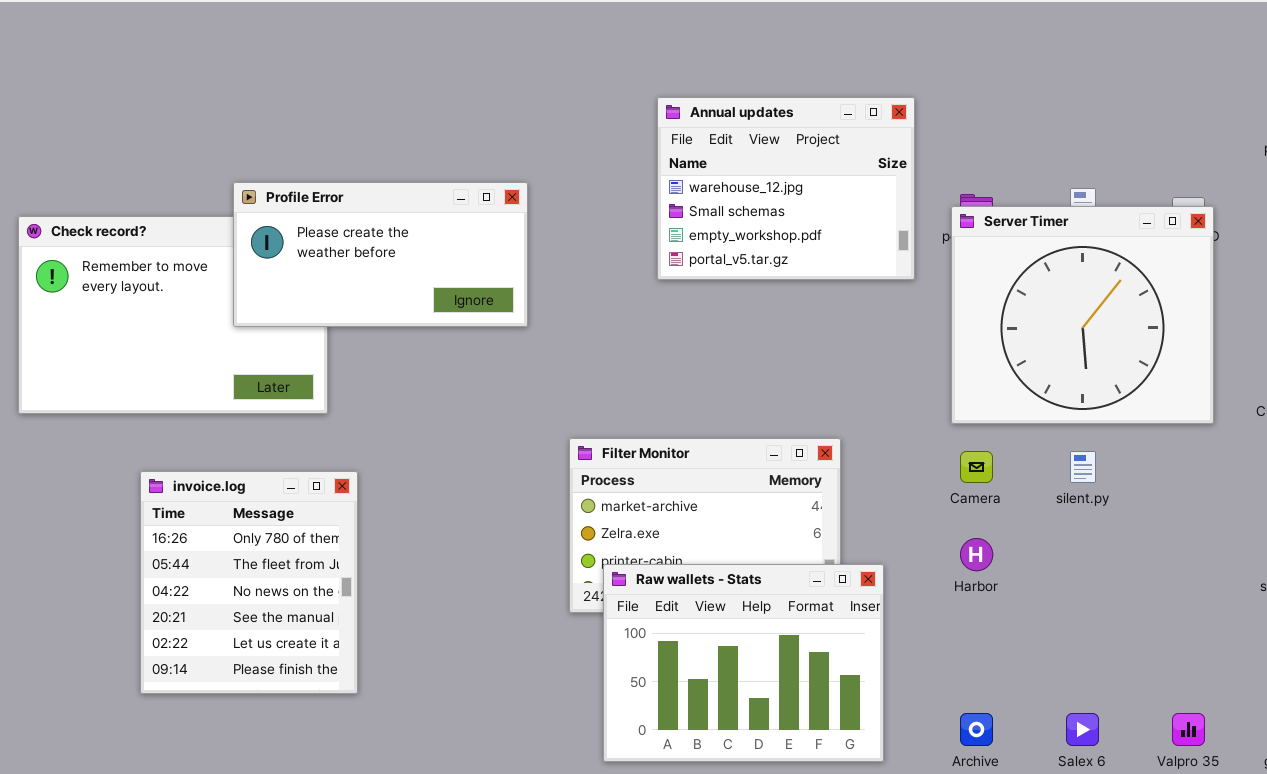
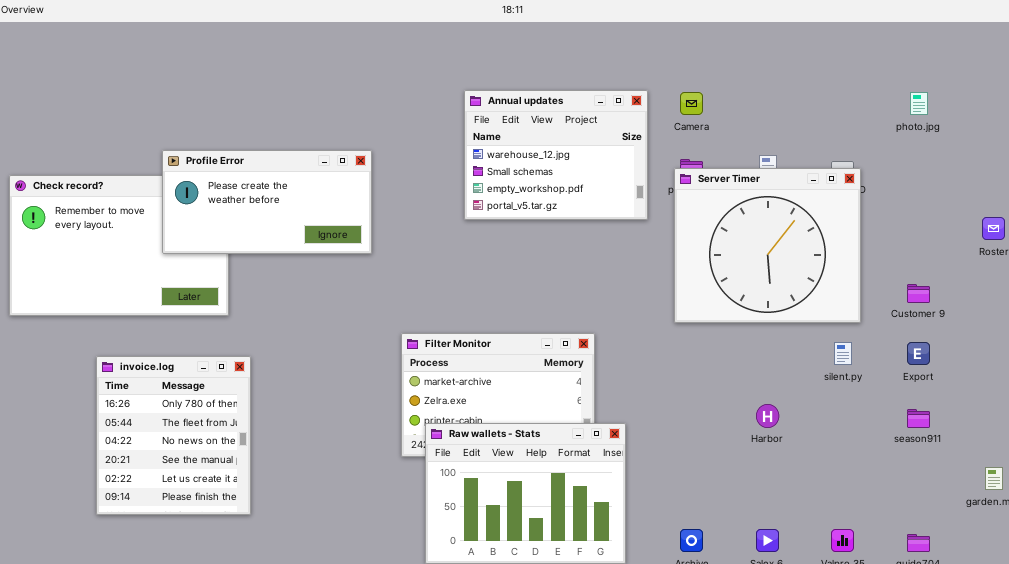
Camera: [960,451,993,483] -> [680,92,703,115], moved
silent.py: [1070,451,1096,483] -> [834,342,852,365], moved
Harbor: [960,538,993,571] -> [756,404,779,428], moved

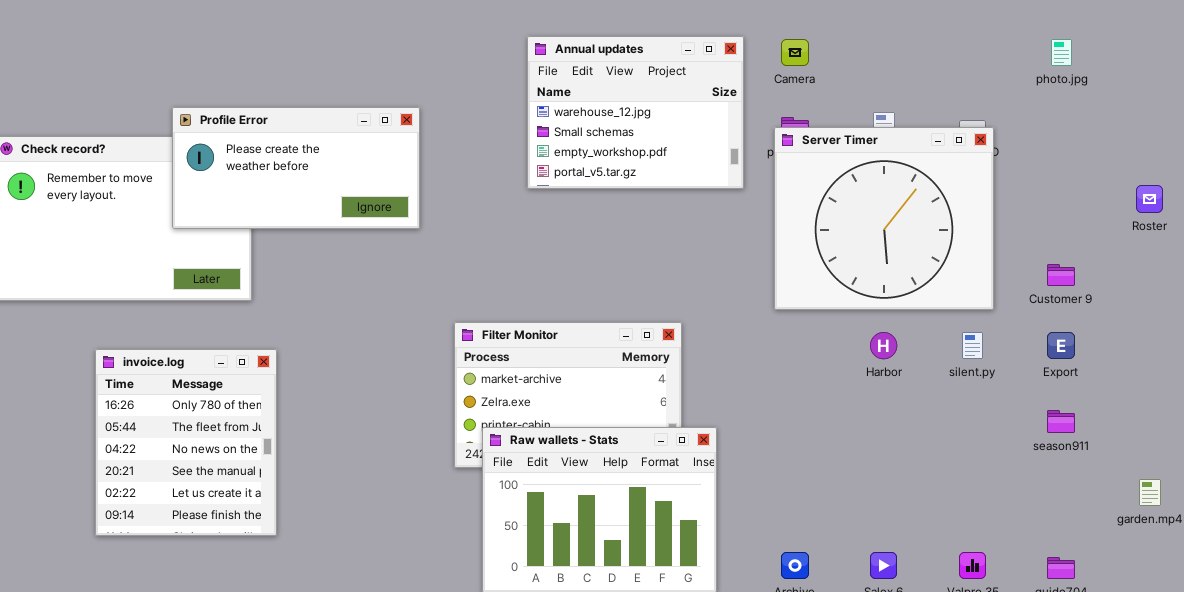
Harbor: [756,404,779,428] -> [870,332,897,359], moved

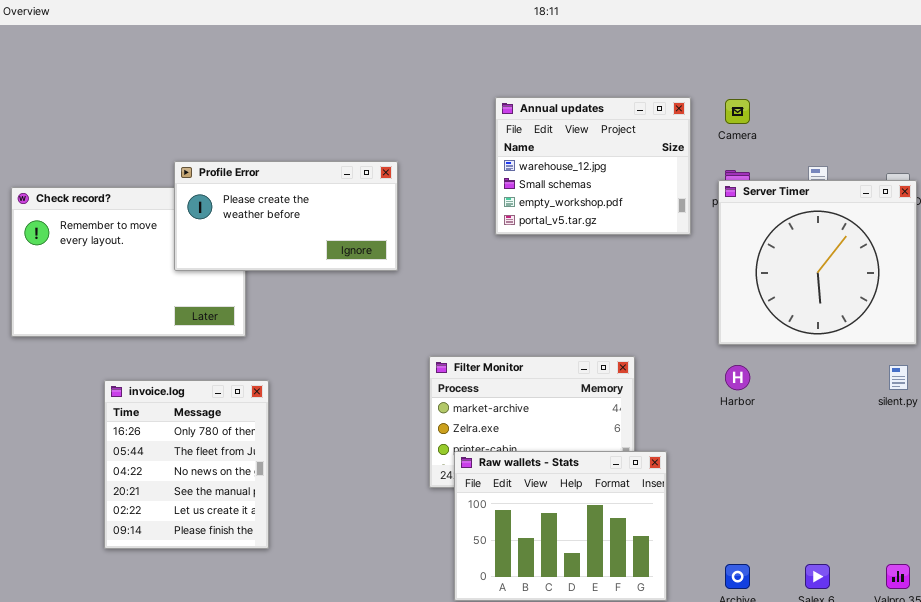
Harbor: [870,332,897,359] -> [725,365,750,390], moved

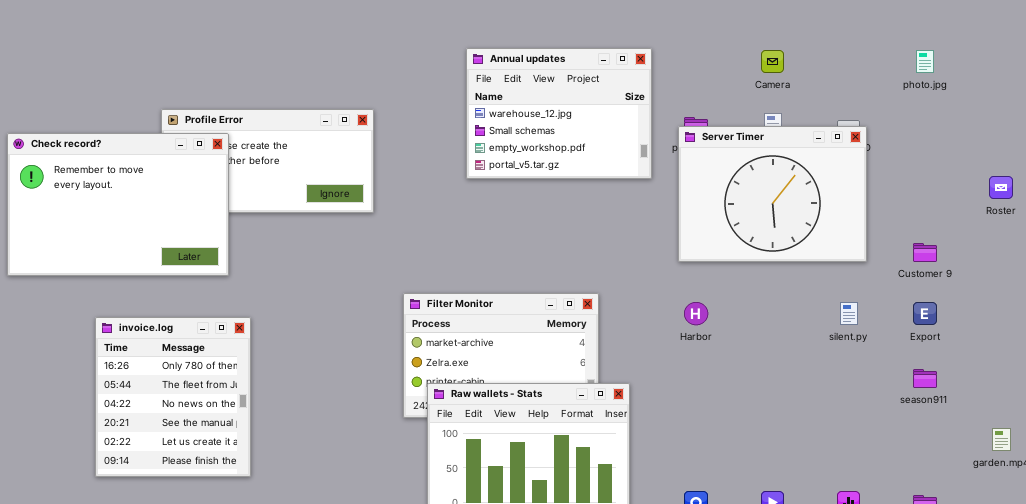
Camera: [725,99,750,124] -> [761,50,784,73], moved
Server Timer: [718,180,917,345] -> [678,126,867,262], resized
Check record?: [11,187,246,337] -> [7,133,229,276], raised

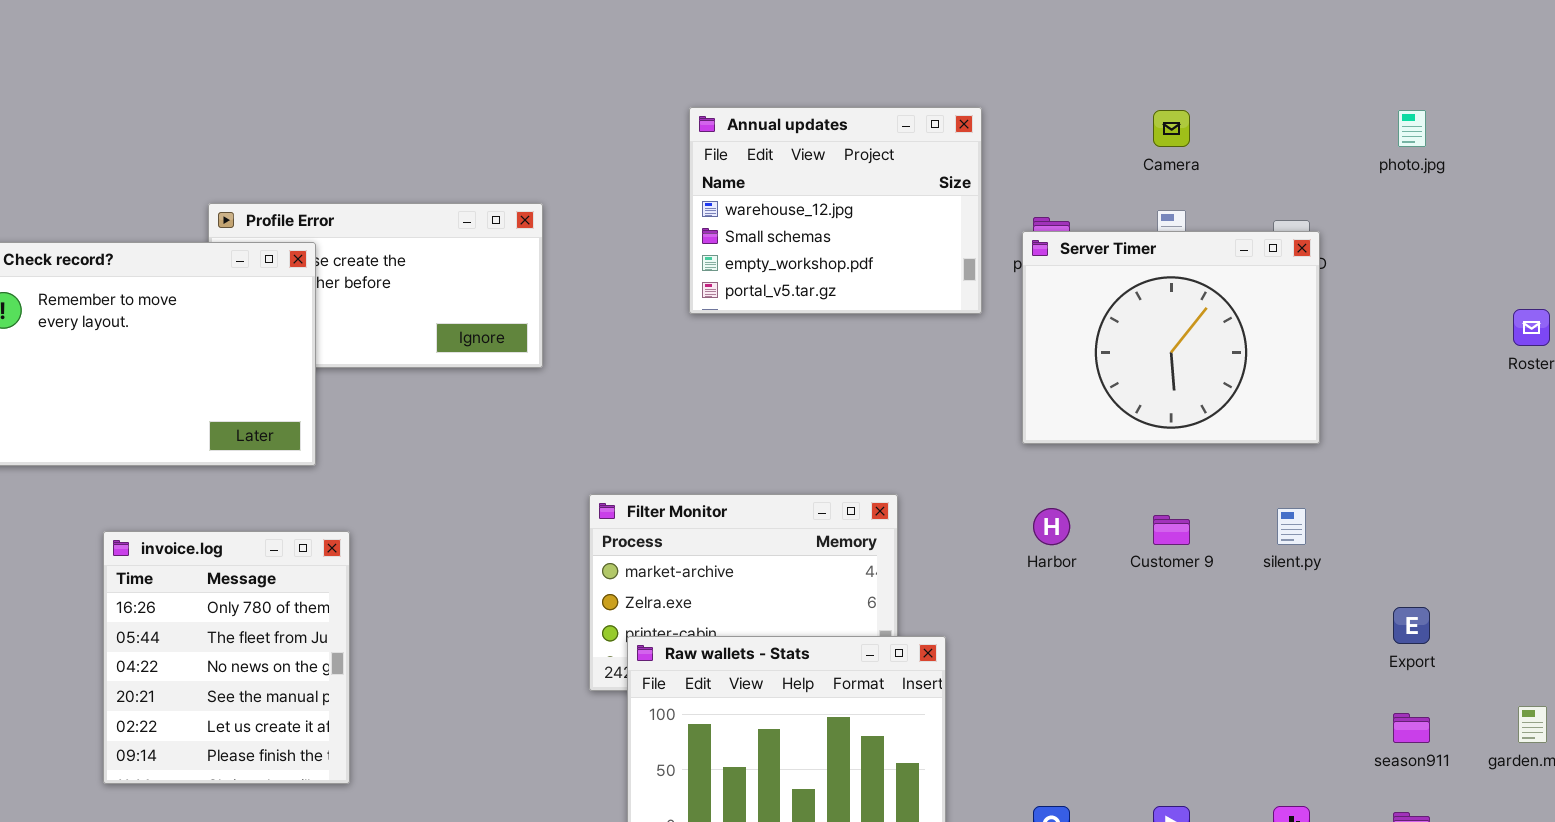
Customer 9: [913,243,937,262] -> [1153,515,1190,545], moved
Export: [913,302,937,325] -> [1393,607,1430,644], moved
season911: [913,369,937,388] -> [1393,713,1430,743], moved

